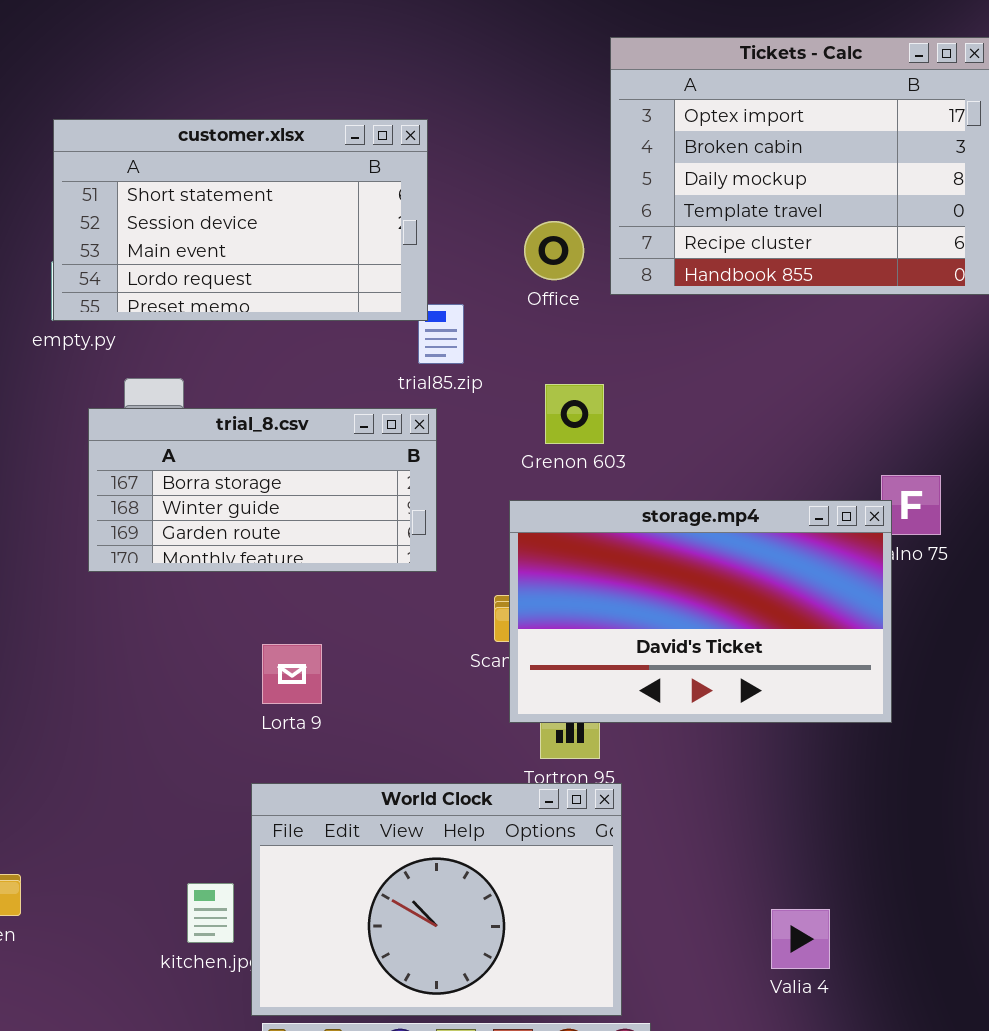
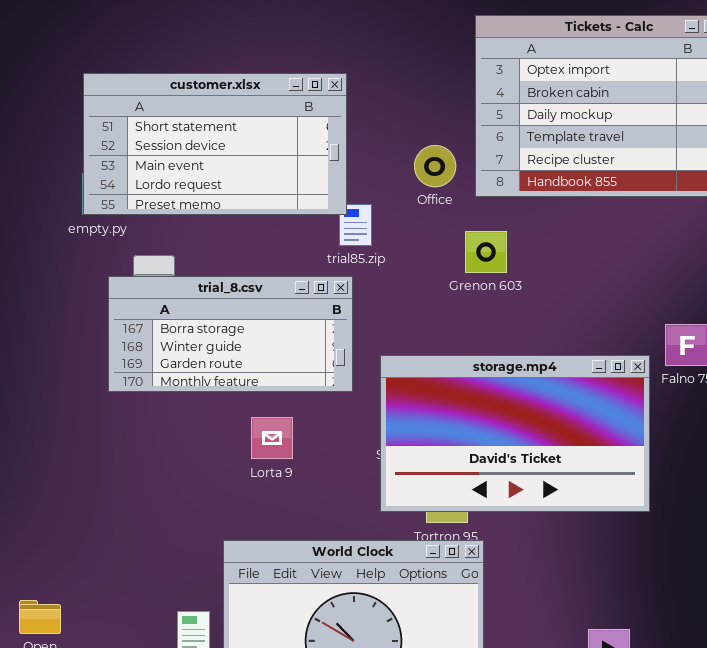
Grenon 603: [545,384,604,444] -> [465,231,507,273], moved
storage.mp4: [509,500,892,723] -> [380,355,650,512], moved
Lorta 9: [262,644,322,704] -> [251,417,293,459], moved

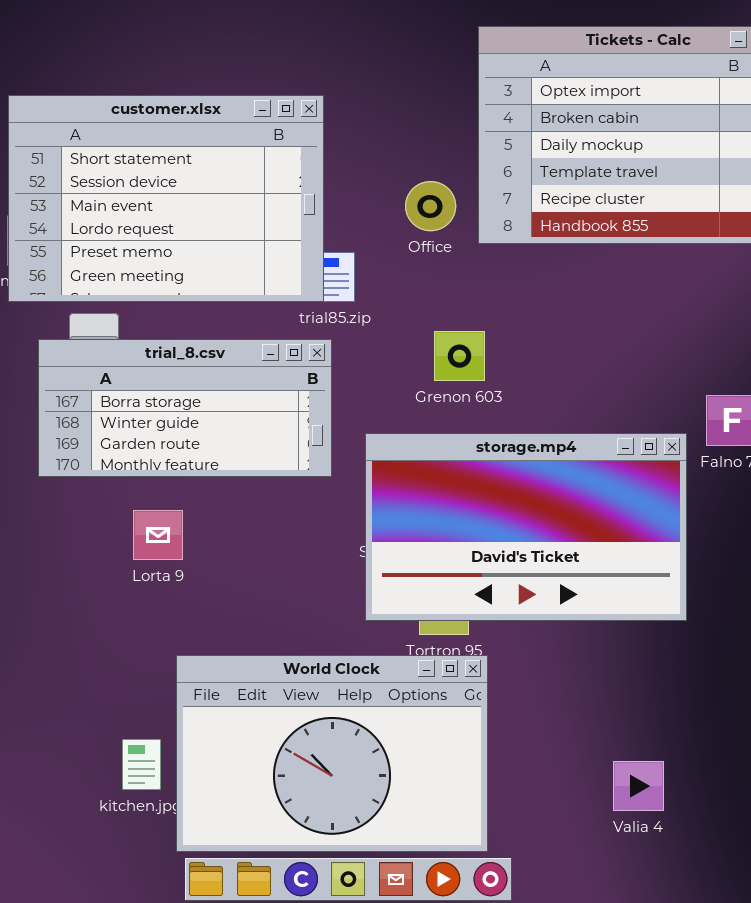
customer.xlsx: [83,73,347,215] -> [8,95,324,302], resized
Grenon 603: [465,231,507,273] -> [434,331,485,381], moved
Lorta 9: [251,417,293,459] -> [133,510,183,560], moved

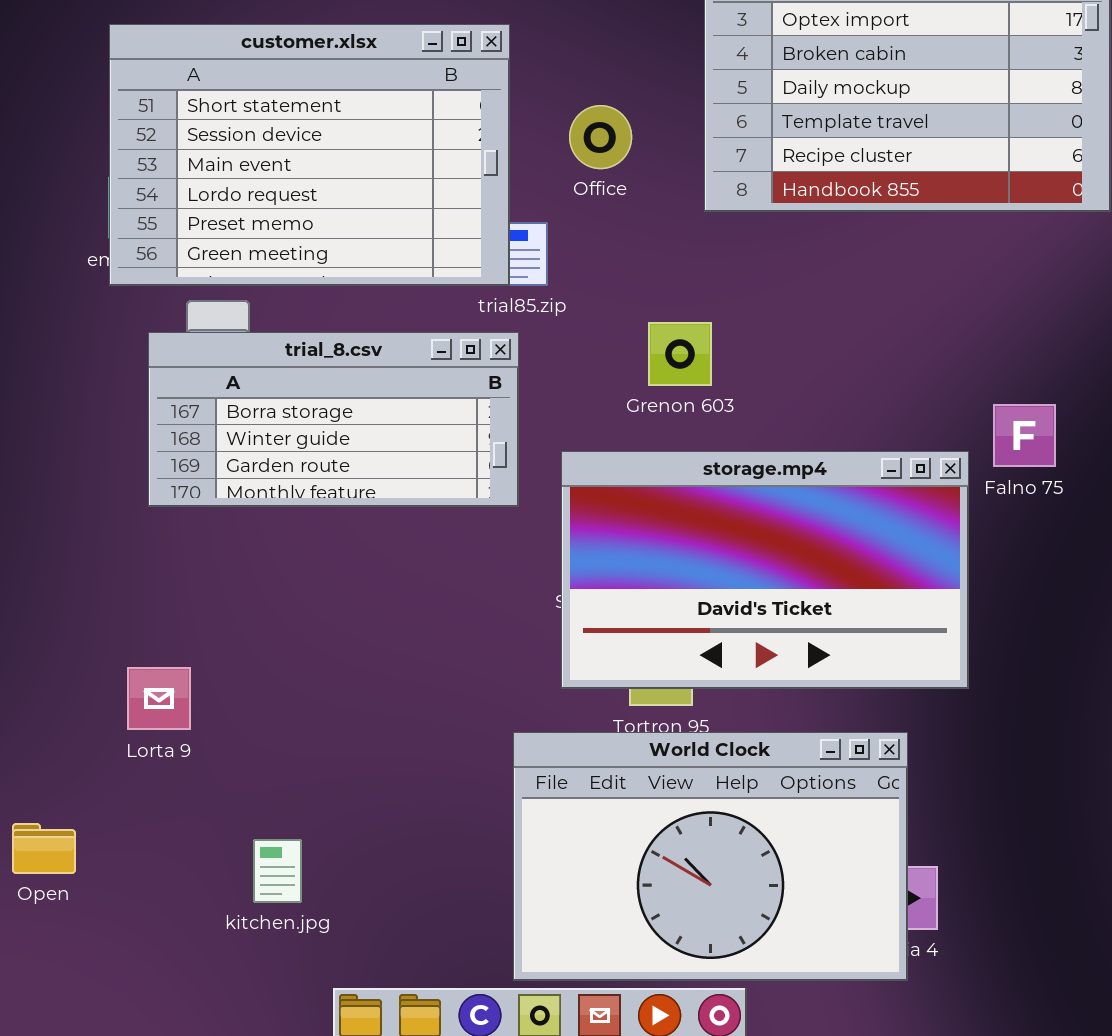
Office: [405,181,456,231] -> [569,105,632,169], moved
Lorta 9: [133,510,183,560] -> [127,667,191,730], moved
World Clock: [176,655,488,852] -> [513,732,908,981], moved

